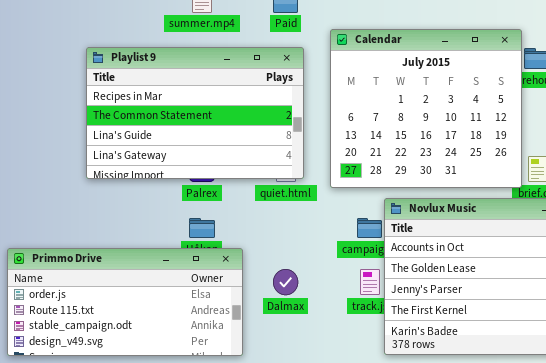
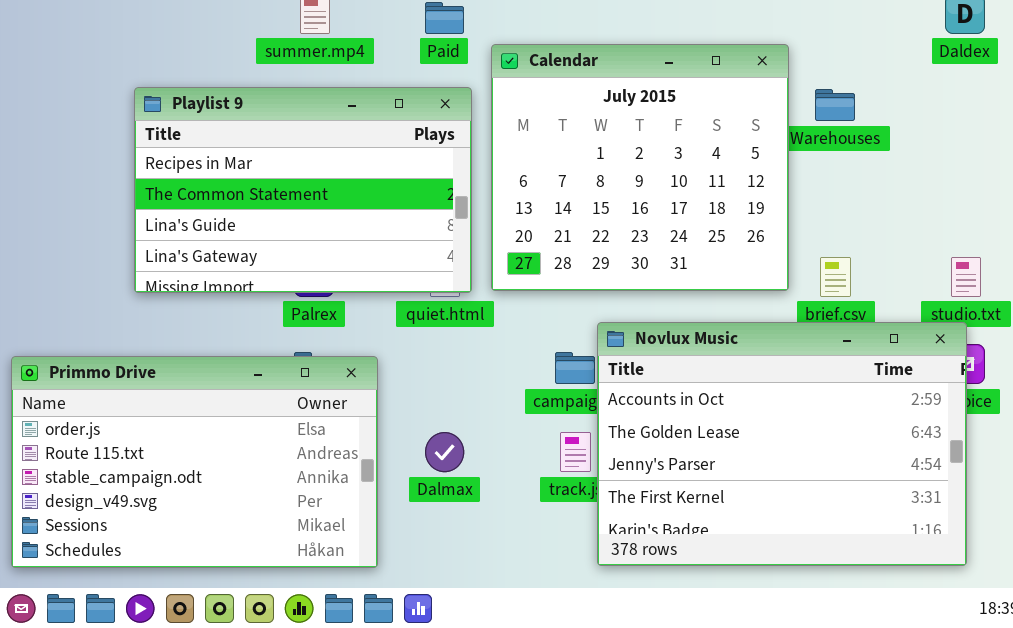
Calendar: [330,29,522,188] -> [491,44,789,291], moved
Primmo Drive: [7,248,243,356] -> [11,356,378,568], resized

